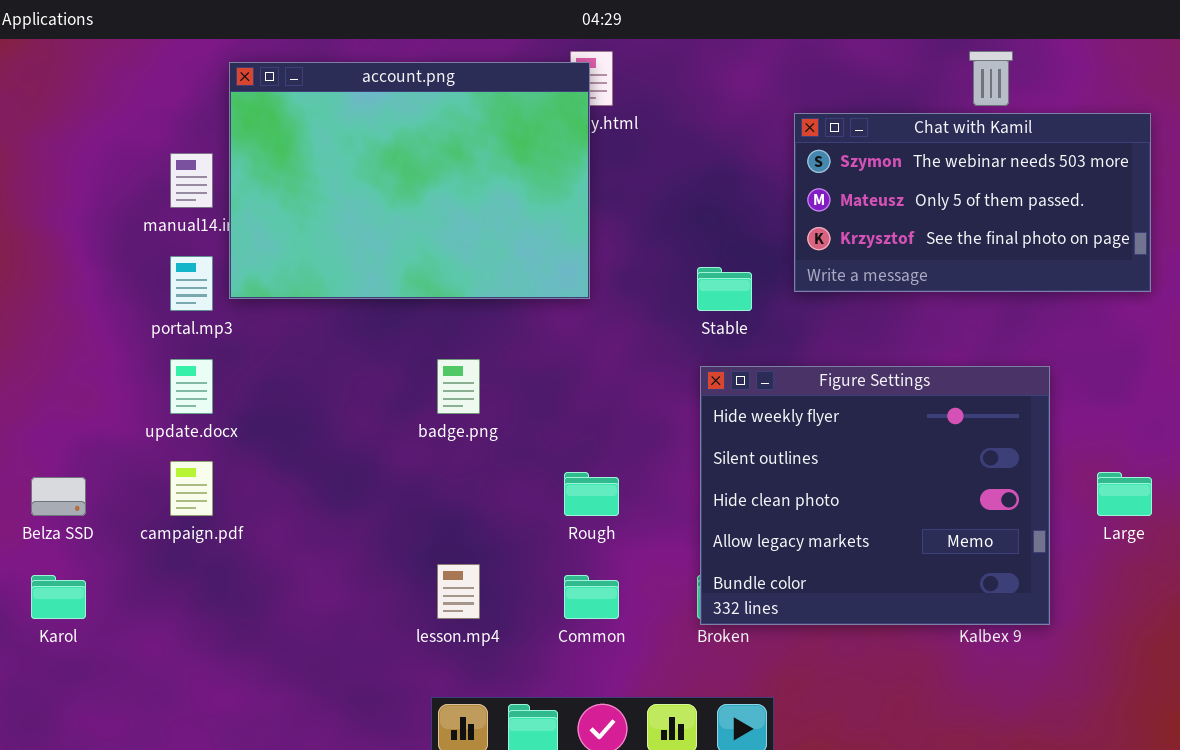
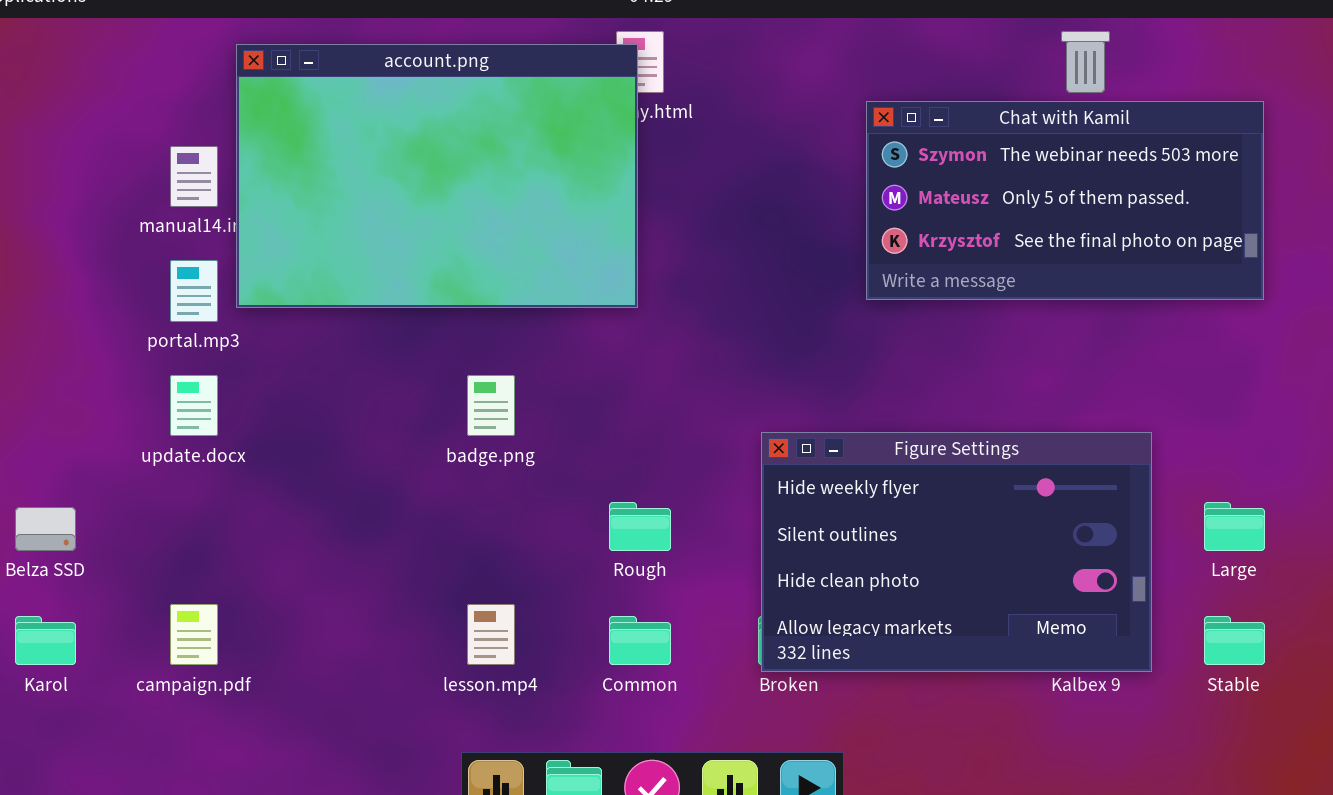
Stable: [697,267,752,311] -> [1204,616,1265,665], moved
Figure Settings: [700,366,1050,625] -> [761,432,1152,672], resized
campaign.pdf: [170,461,213,516] -> [170,604,218,665], moved

